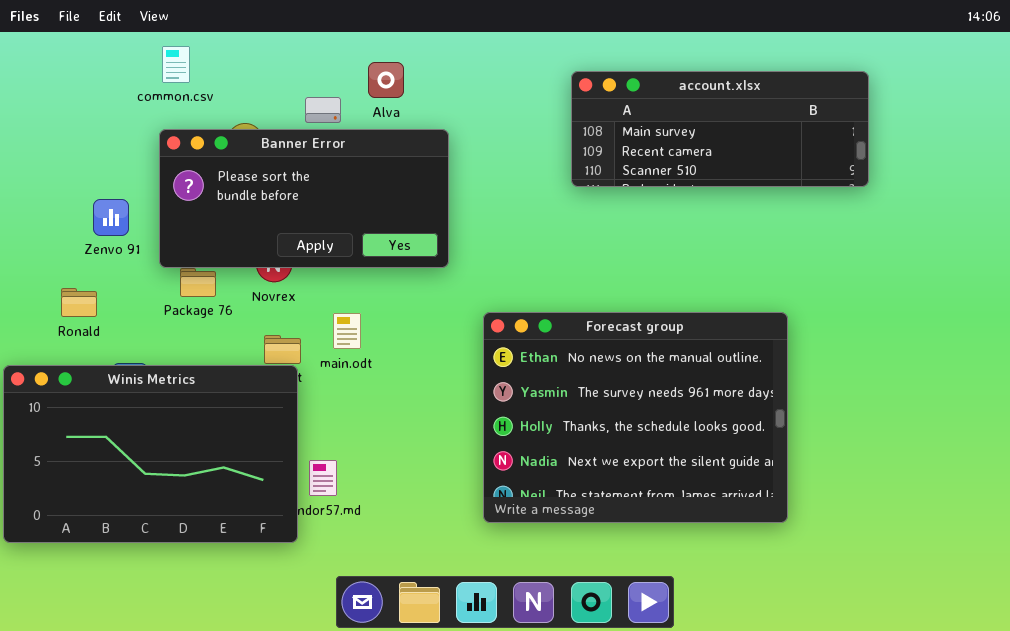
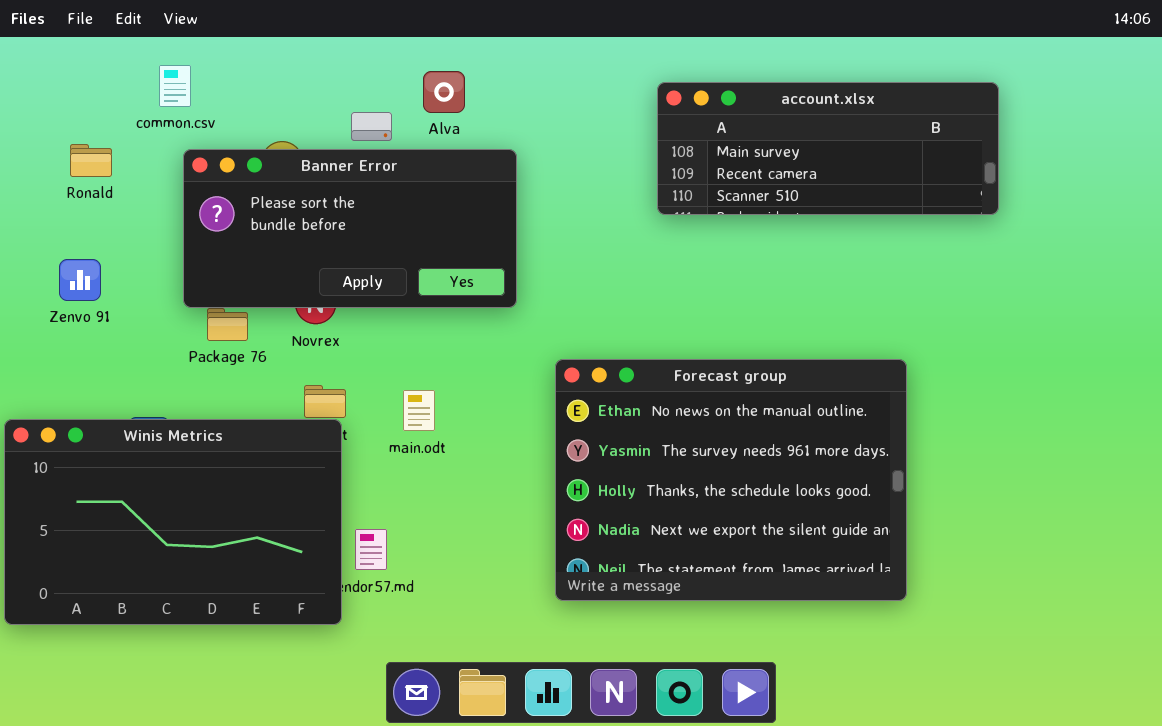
common.csv: [162,46,190,83] -> [159,65,191,107], moved
Zenvo 91: [93,199,129,236] -> [59,259,101,301], moved
Ronald: [61,288,97,317] -> [70,144,112,177], moved
main.odt: [333,313,361,349] -> [403,390,435,431], moved

